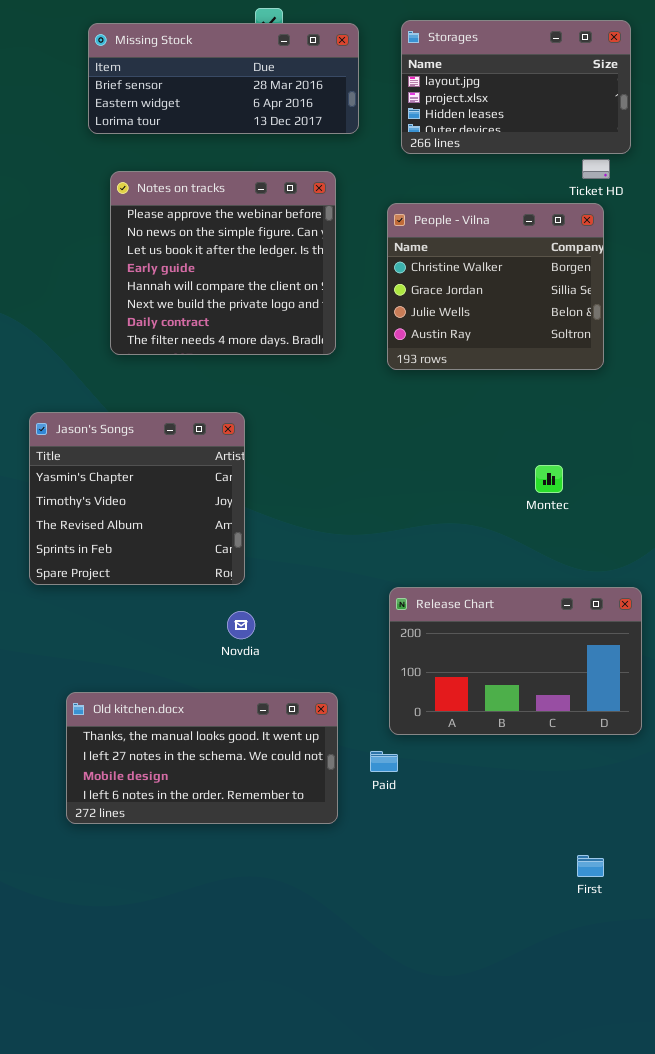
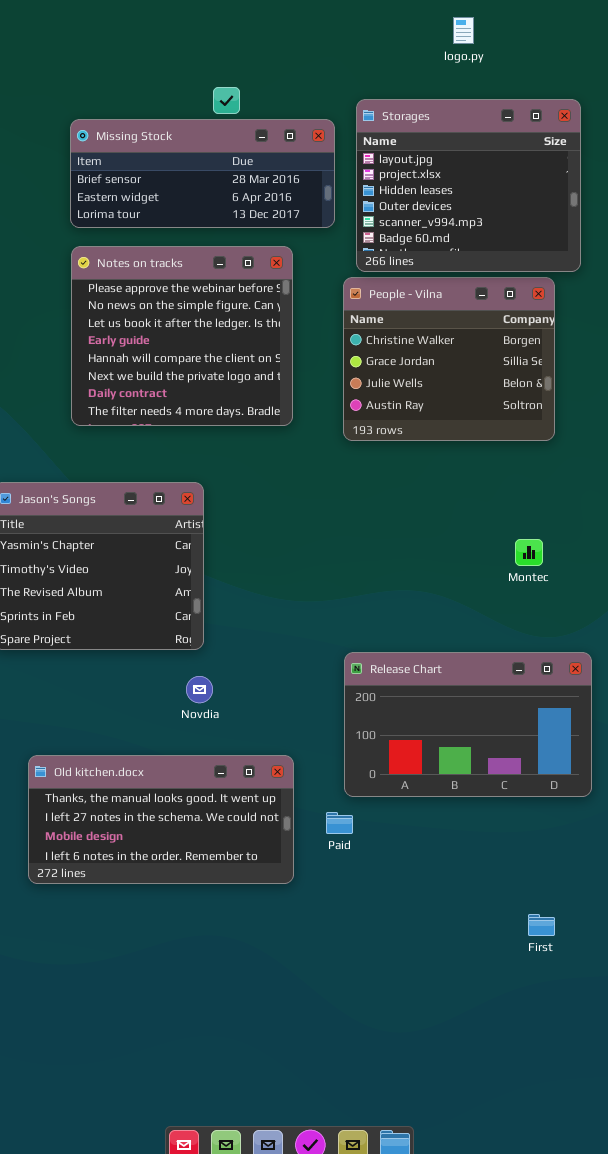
Storages: [401,20,631,154] -> [356,99,581,272], resized
Missing Stock: [88,23,359,134] -> [70,119,335,228], moved
Montec: [535,465,563,493] -> [515,539,543,566], moved

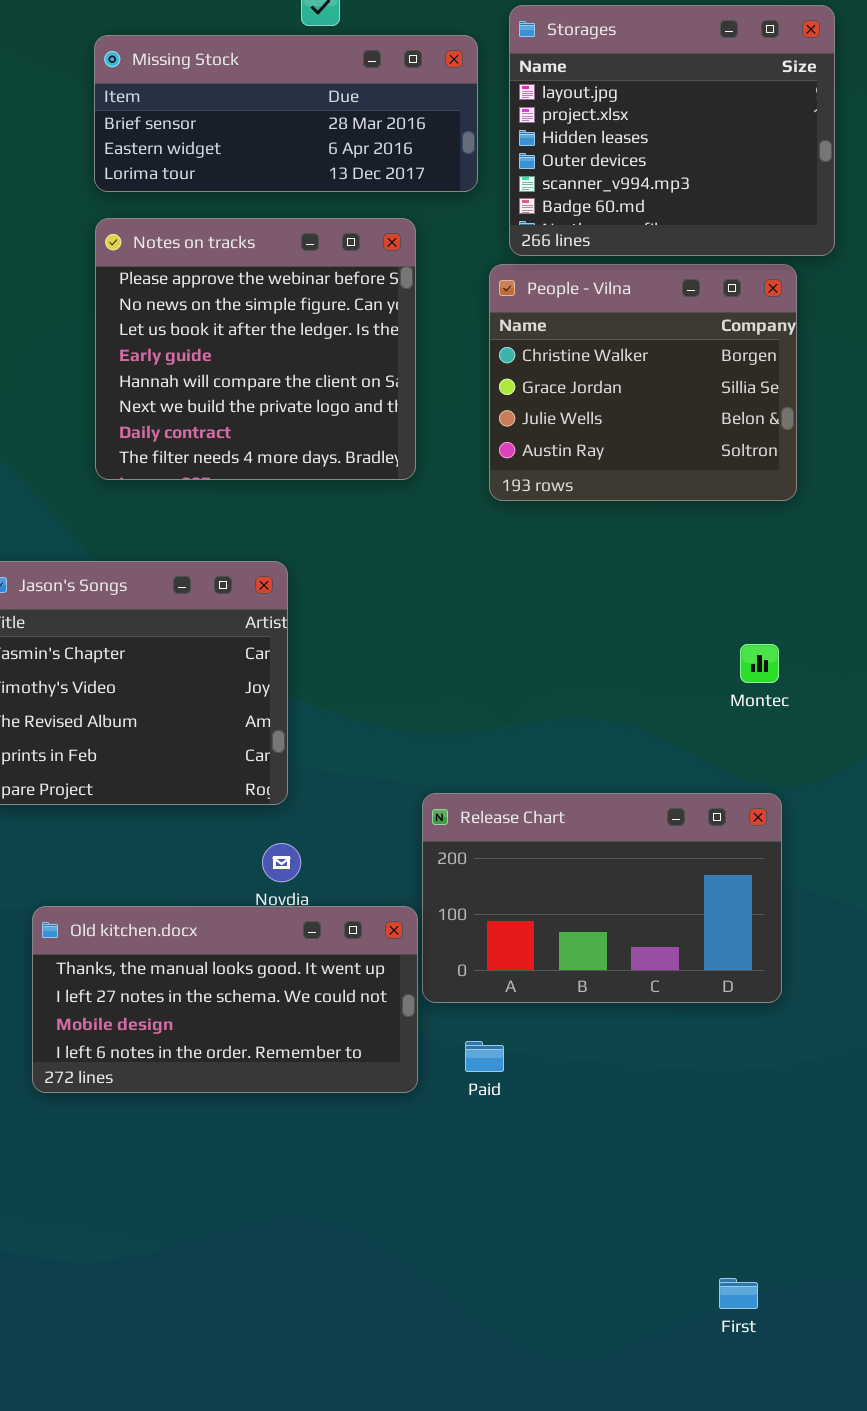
Release Chart: [344,652,592,797] -> [422,793,782,1003], moved
Old kitchen.docx: [28,755,294,884] -> [32,906,418,1093], moved
First: [528,914,555,936] -> [719,1278,758,1309], moved

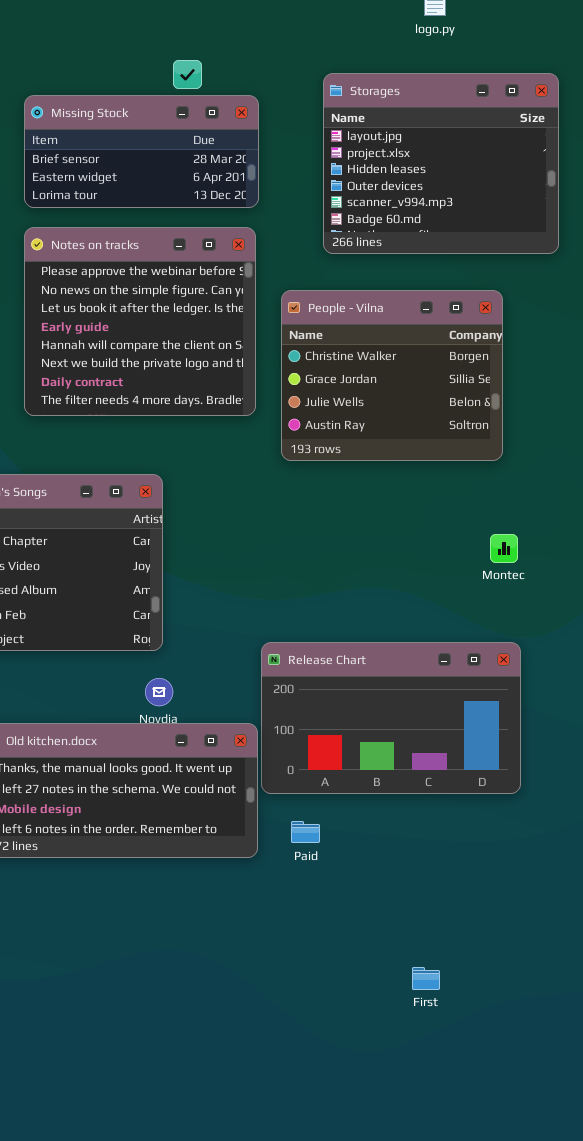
Missing Stock: [94,35,478,192] -> [24,95,259,208], resized
People - Vilna: [489,264,797,501] -> [281,290,503,461], moved
First: [719,1278,758,1309] -> [412,967,440,990], moved

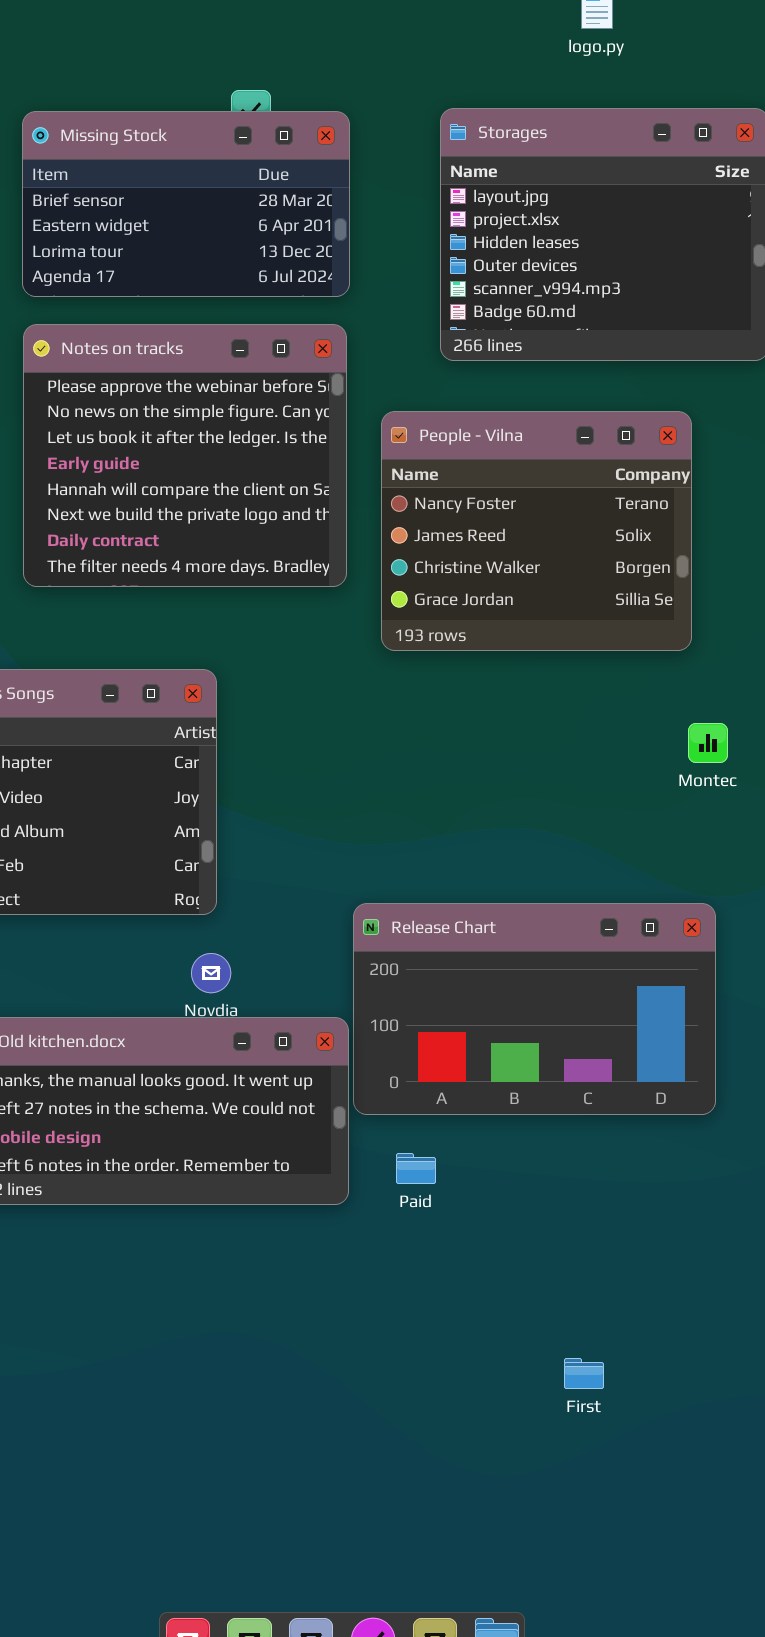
Missing Stock: [24,95,259,208] -> [22,111,350,297], resized
People - Vilna: [281,290,503,461] -> [381,411,692,651], scrolled up 2 rows
Montec: [490,534,518,563] -> [688,723,728,763], moved

